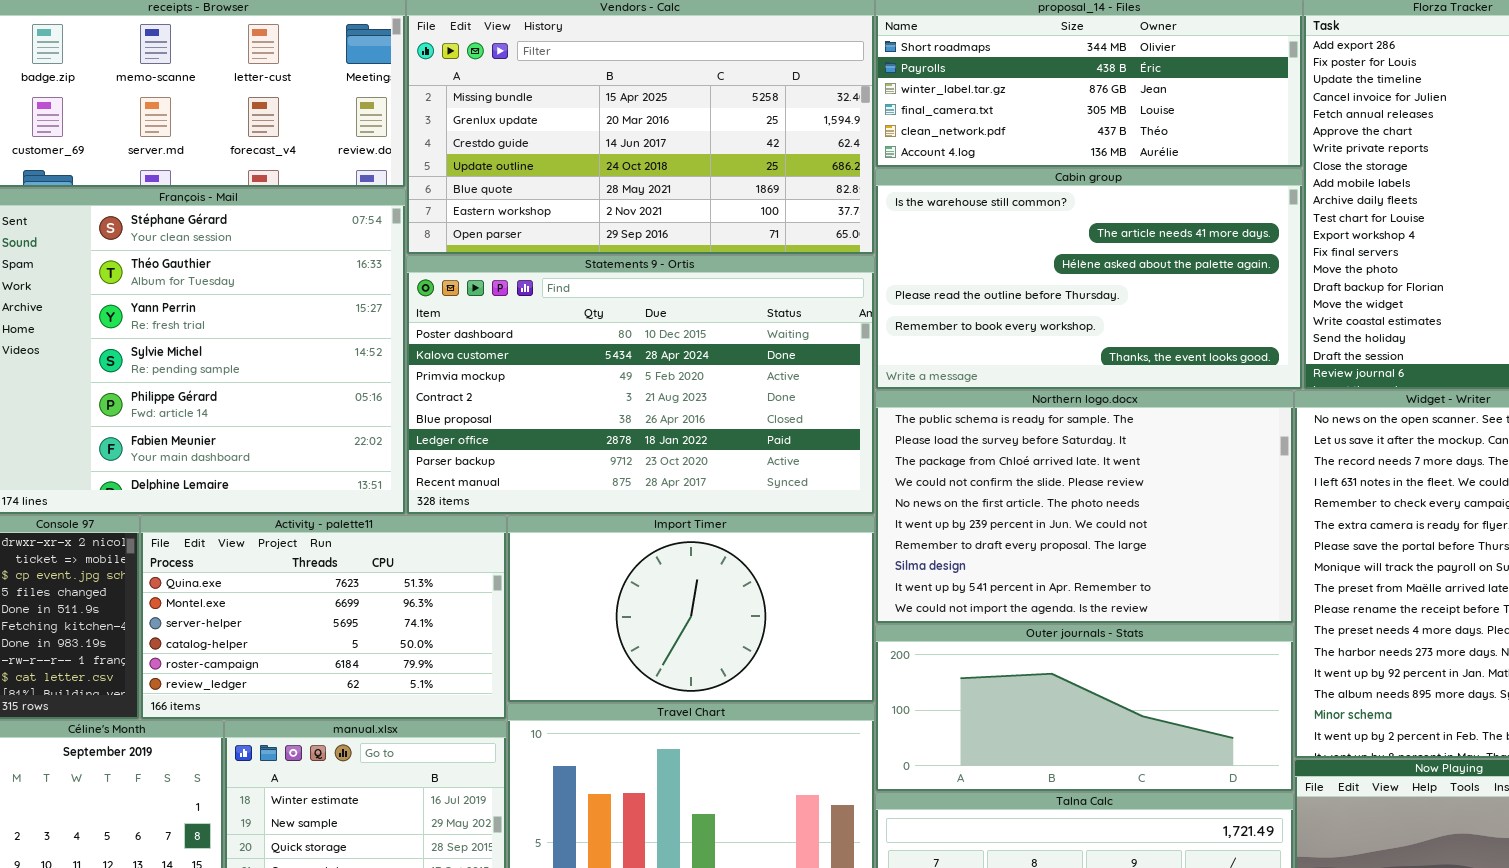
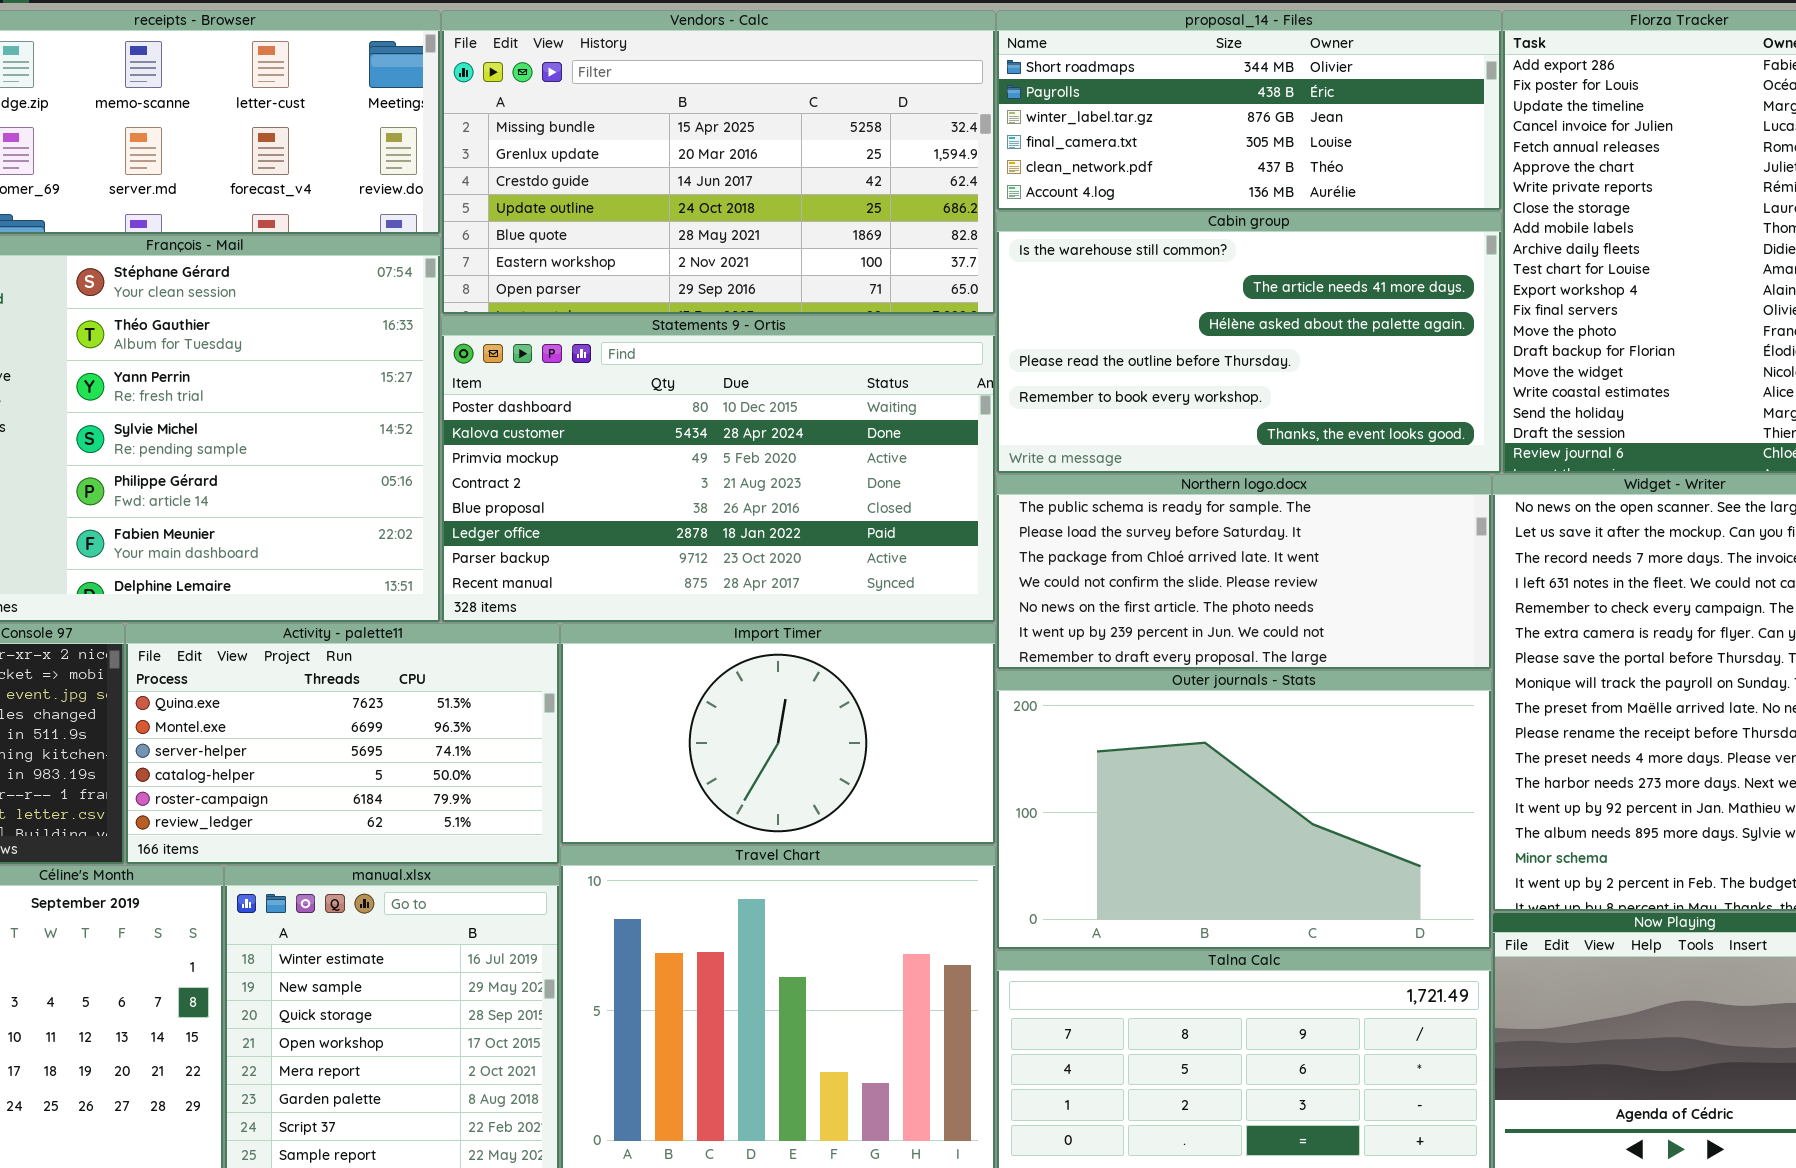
Northern logo.docx: [875,390,1294,624] -> [996,474,1492,670], resized
Outer journals - Stats: [875,624,1294,792] -> [996,670,1492,950], resized

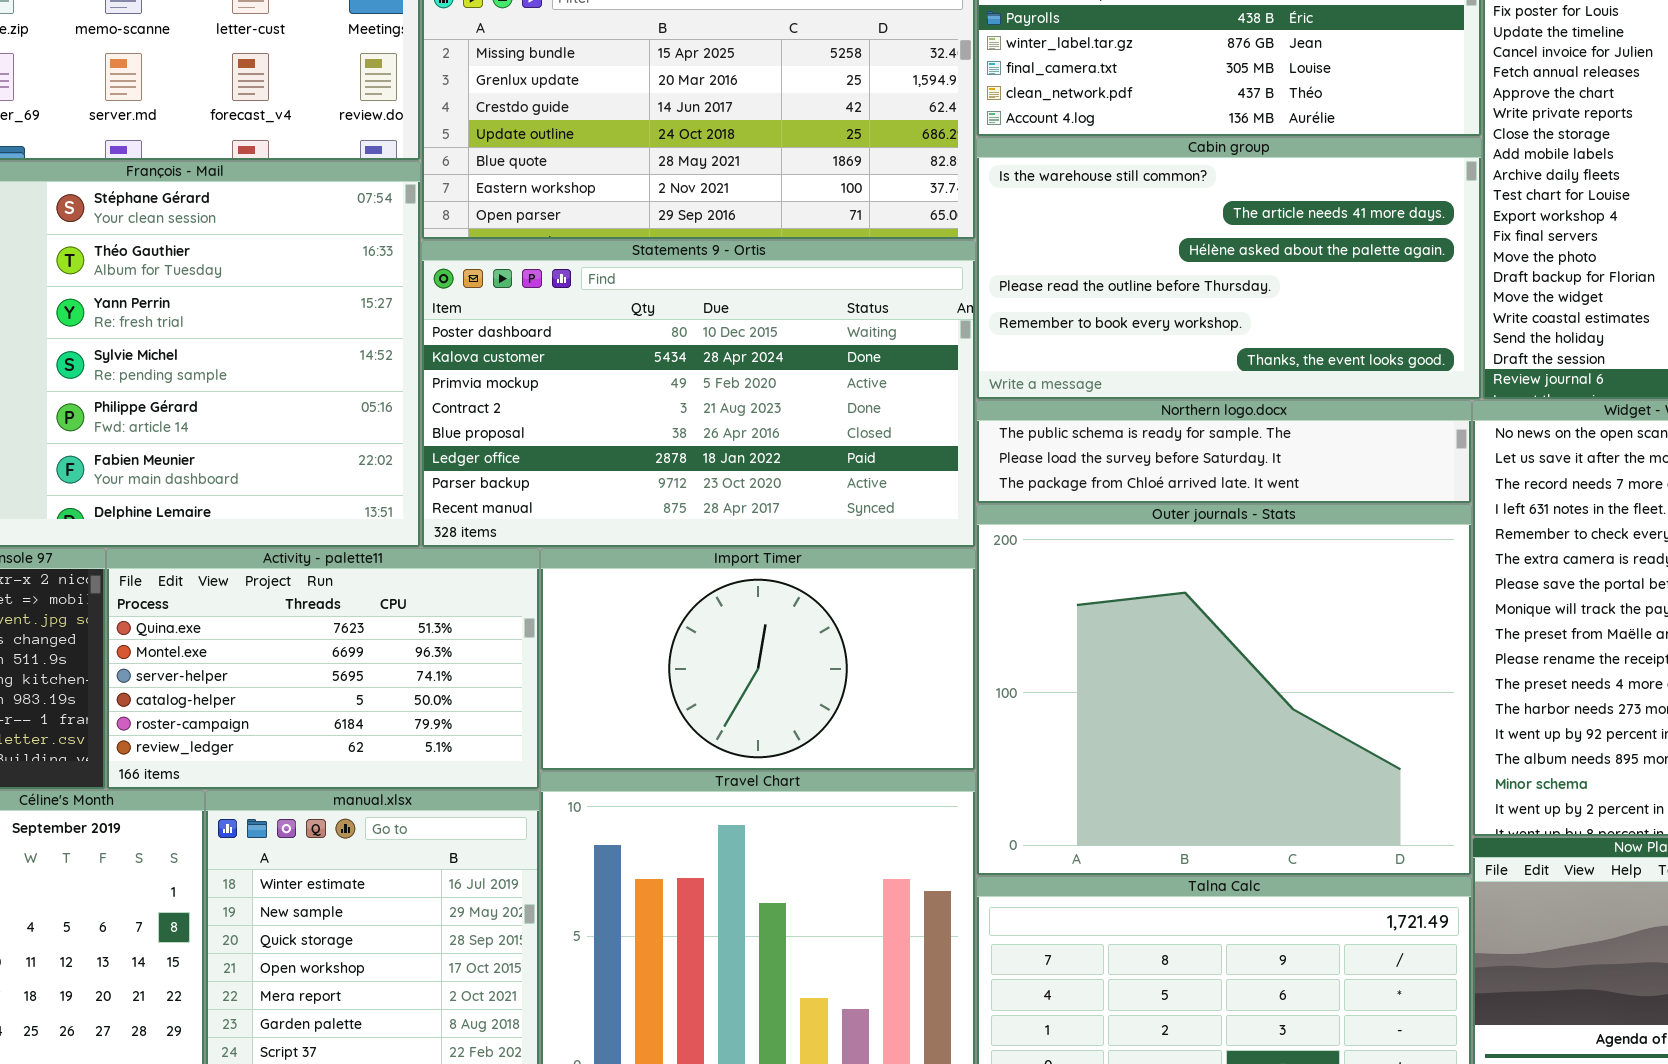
Northern logo.docx: [996,474,1492,670] -> [976,400,1472,504], resized
Outer journals - Stats: [996,670,1492,950] -> [976,504,1472,876], resized

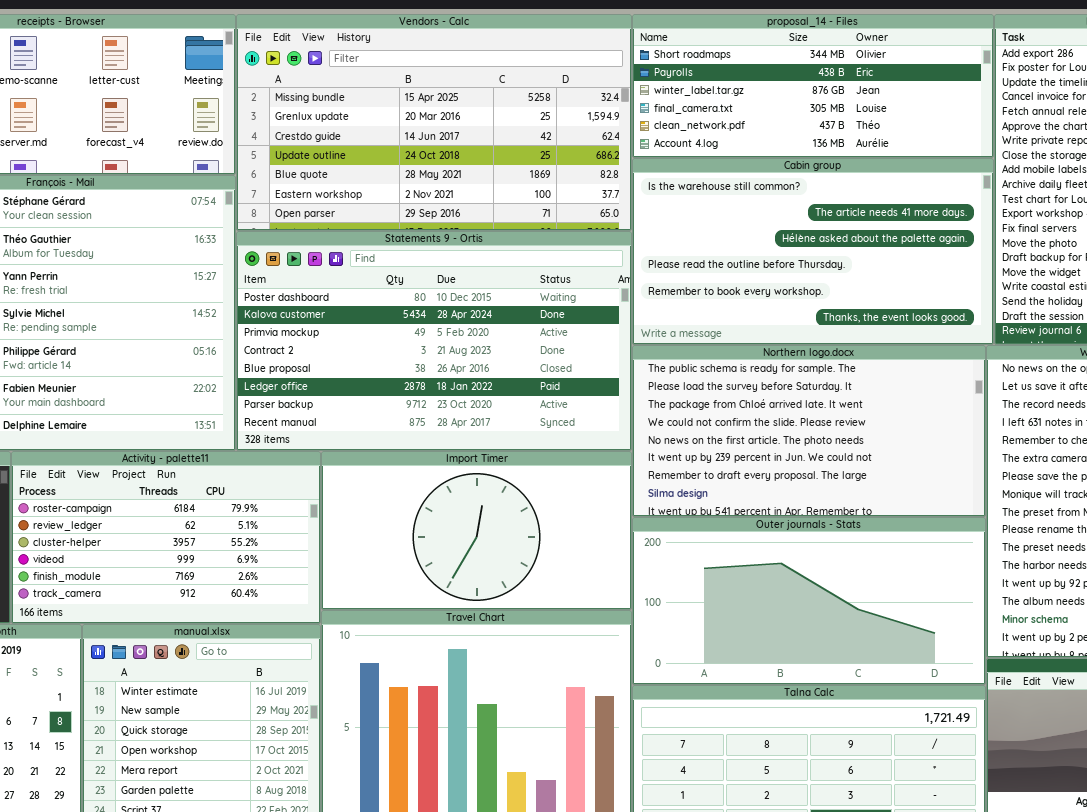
Northern logo.docx: [976,400,1472,504] -> [632,345,986,517], resized
Outer journals - Stats: [976,504,1472,876] -> [632,517,986,685], resized
Activity - palette11: [106,548,540,790] -> [11,451,321,624], scrolled down 4 rows

